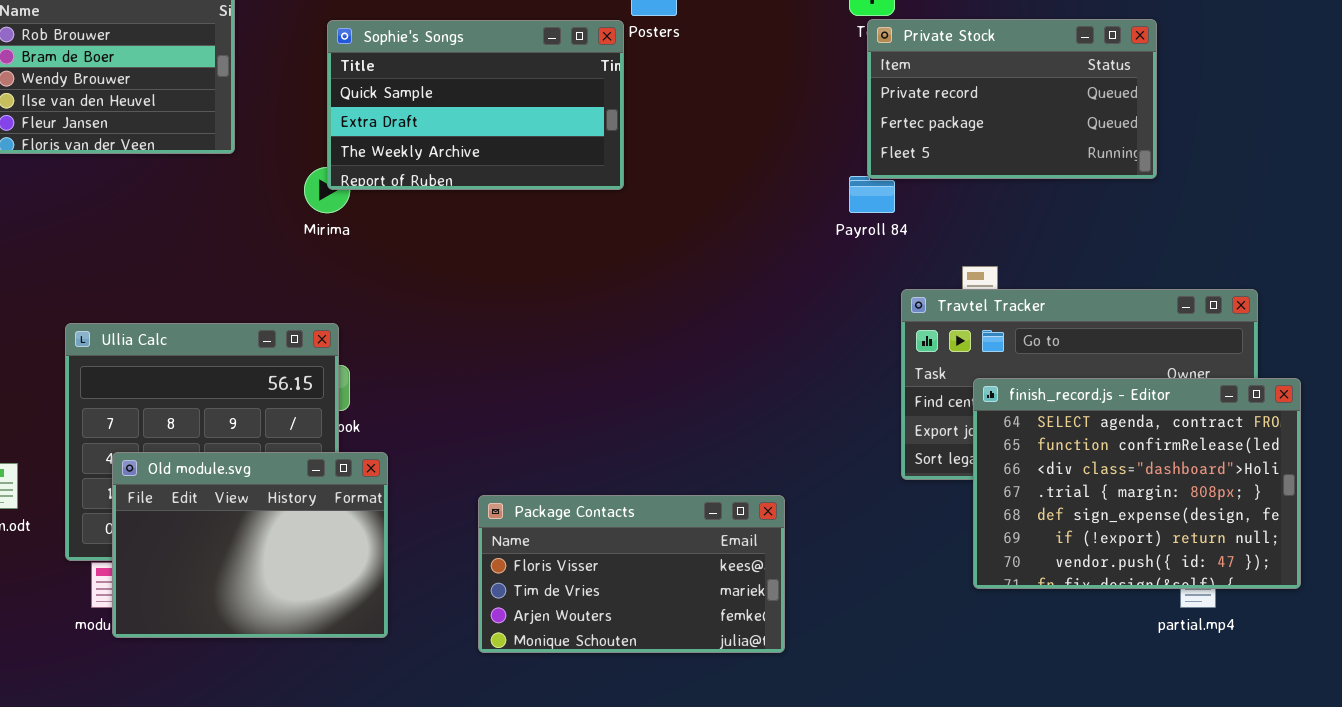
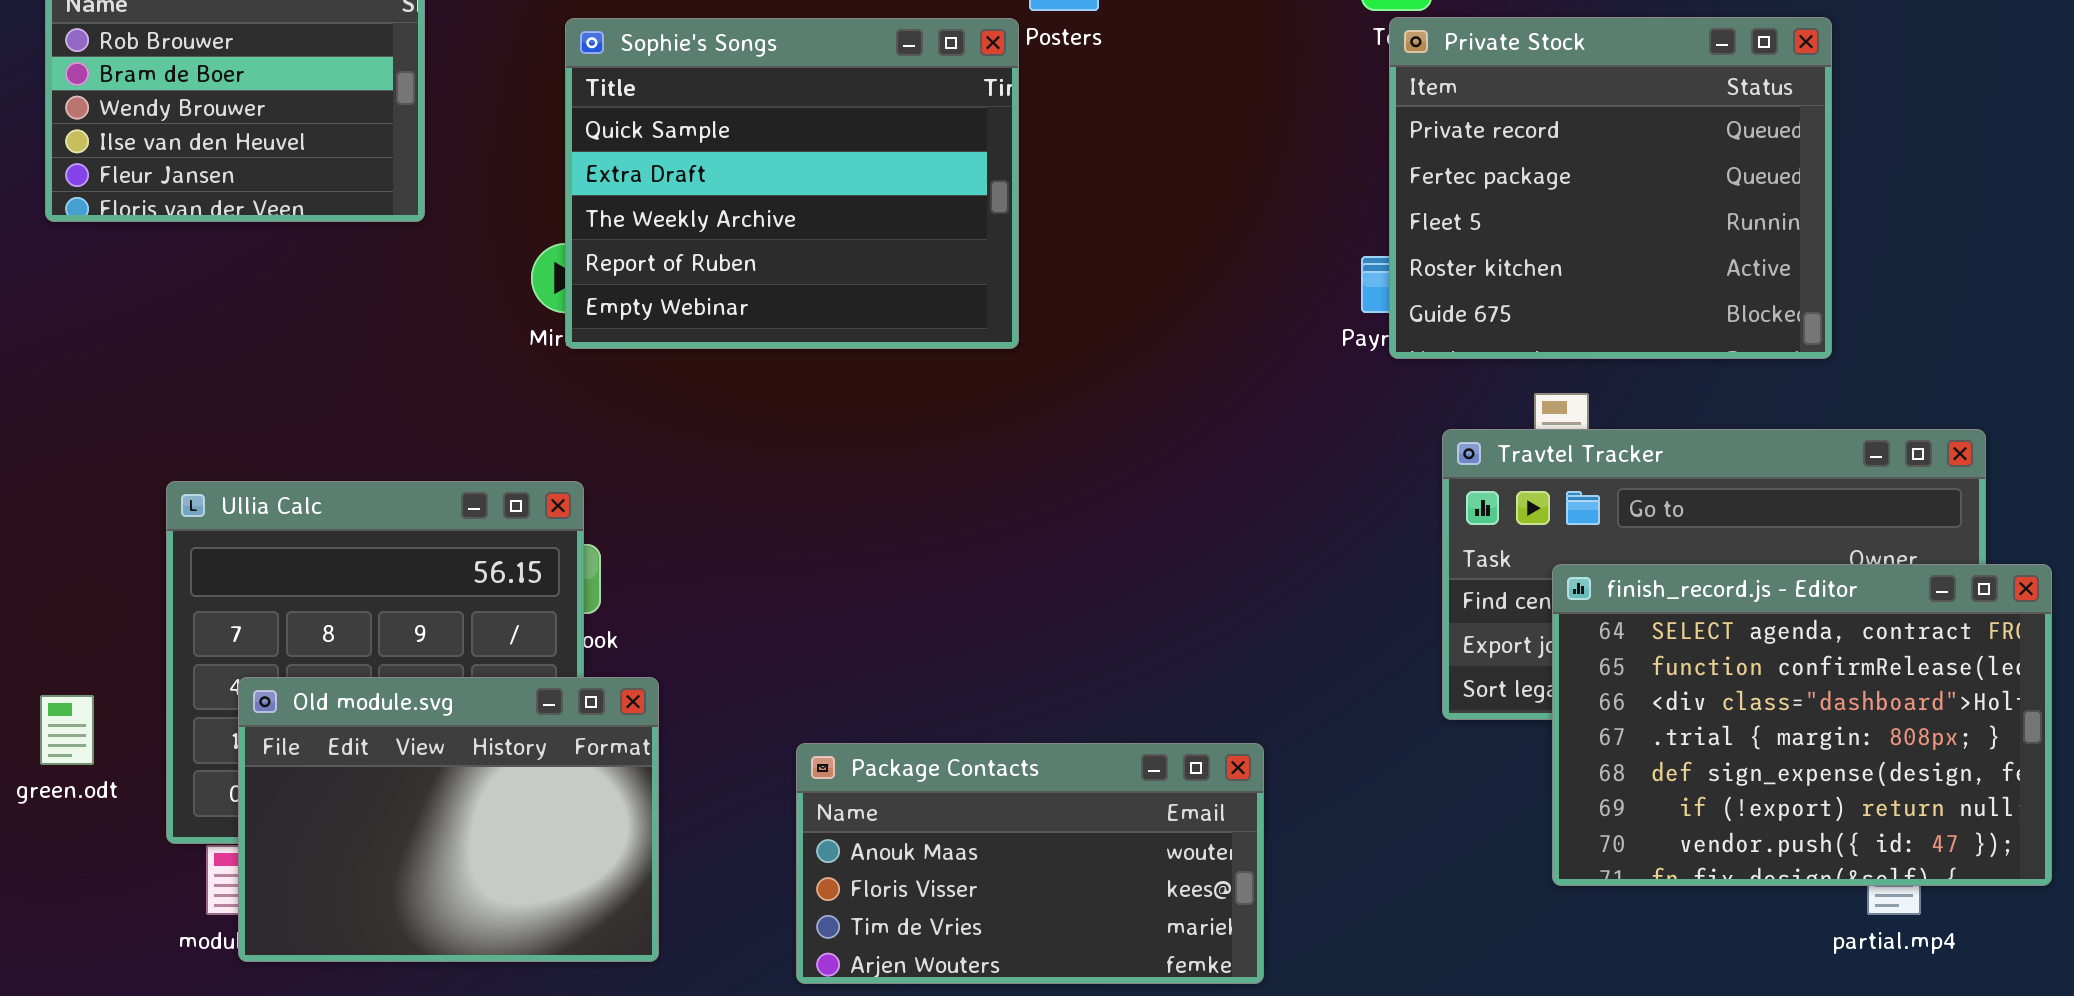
Private Stock: [867,19,1157,179] -> [1389,17,1832,359], resized
Sophie's Songs: [327,20,624,190] -> [565,18,1019,349], resized
Package Contacts: [478,495,785,653] -> [796,743,1264,984], scrolled up 1 row

